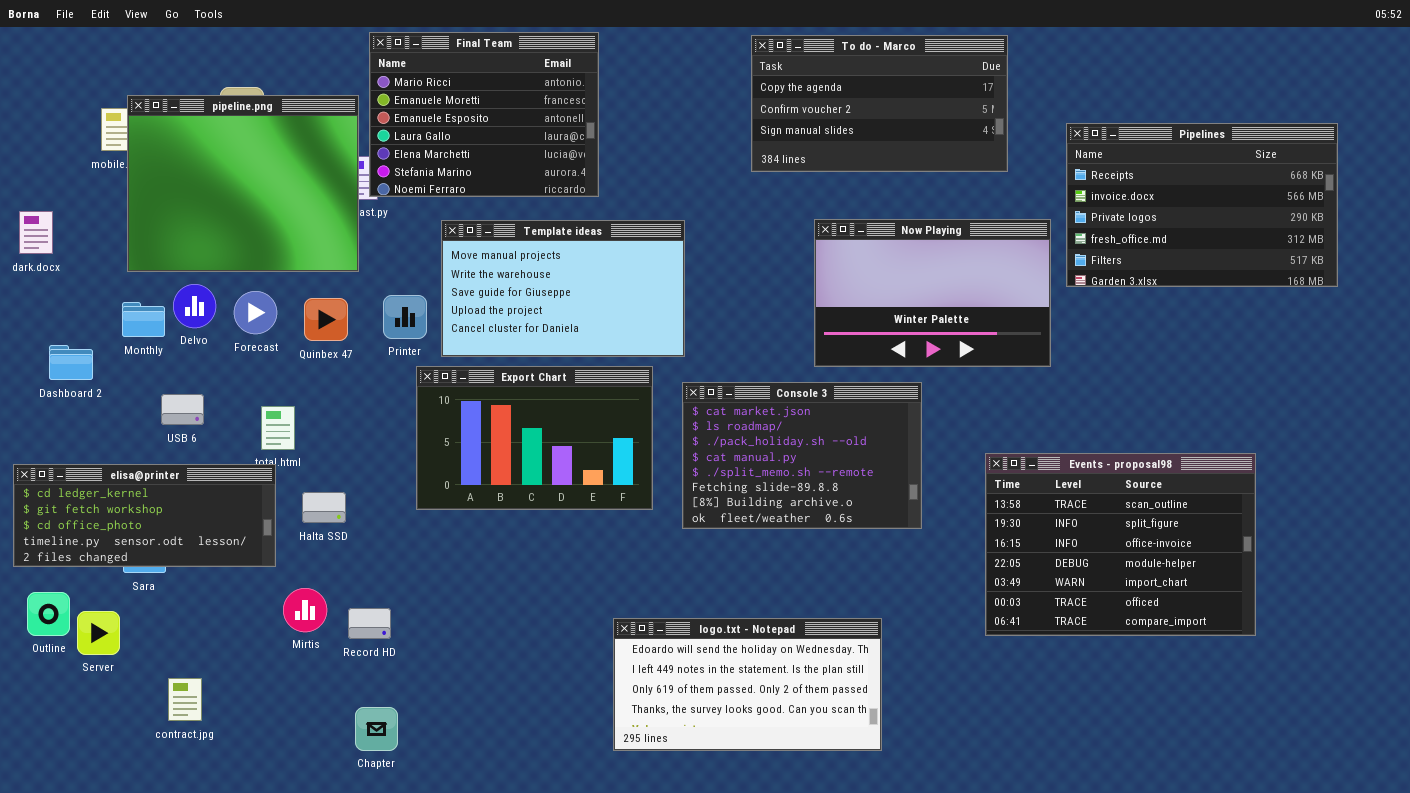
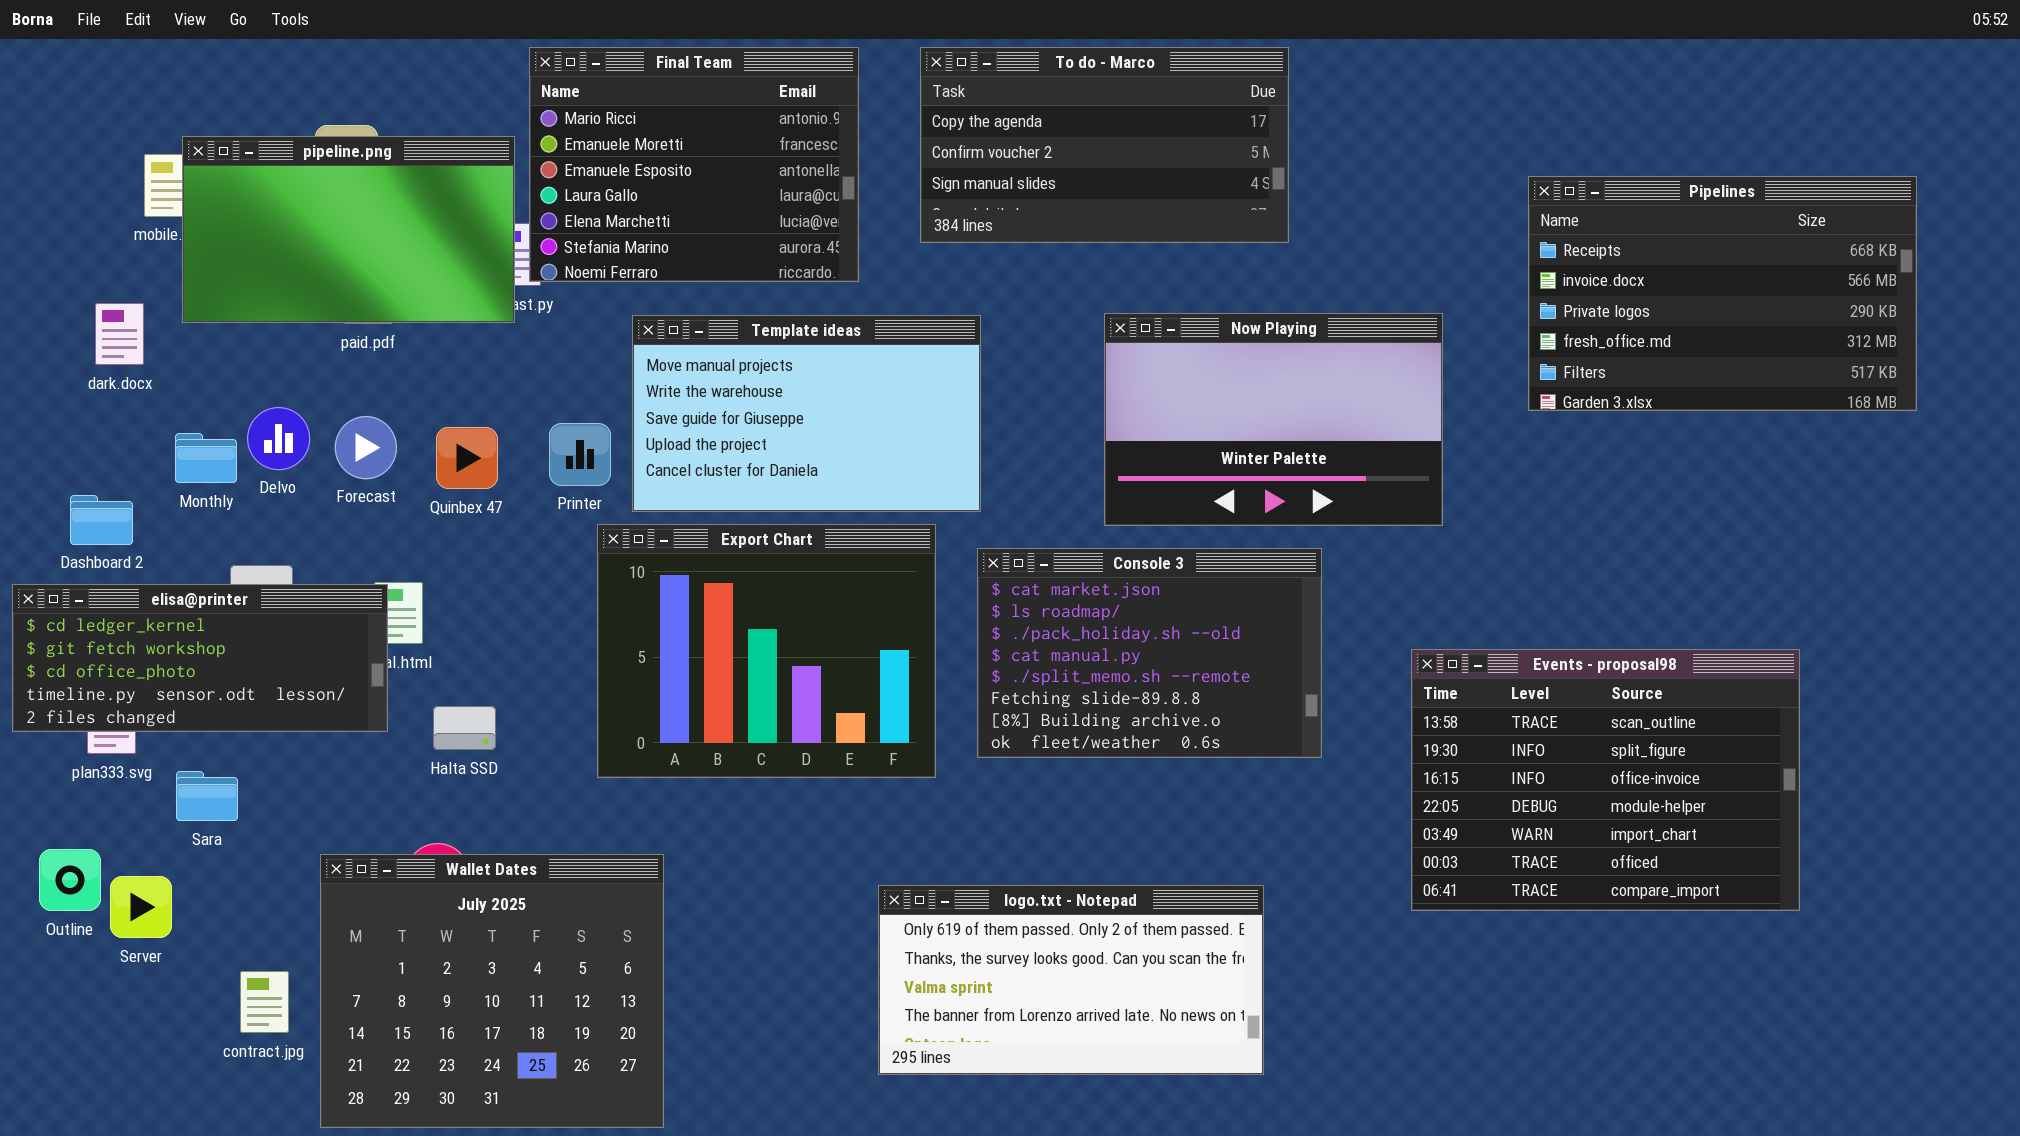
To do - Marco: [751,35,1008,172] -> [920,47,1289,243], moved
pipeline.png: [127,95,359,272] -> [182,136,515,323], resized
dark.docx: [19,211,53,254] -> [95,303,144,365], moved
Now Playing: [814,219,1051,367] -> [1104,313,1443,526], moved
Export Chart: [416,366,653,510] -> [597,524,936,778], resized
elisa@printer: [13,464,276,567] -> [12,584,388,732], moved
Wallet Dates: none -> [320,854,664,1128], opened
logo.txt - Notepad: [613,618,882,751] -> [878,885,1264,1075], scrolled down 2 rows

